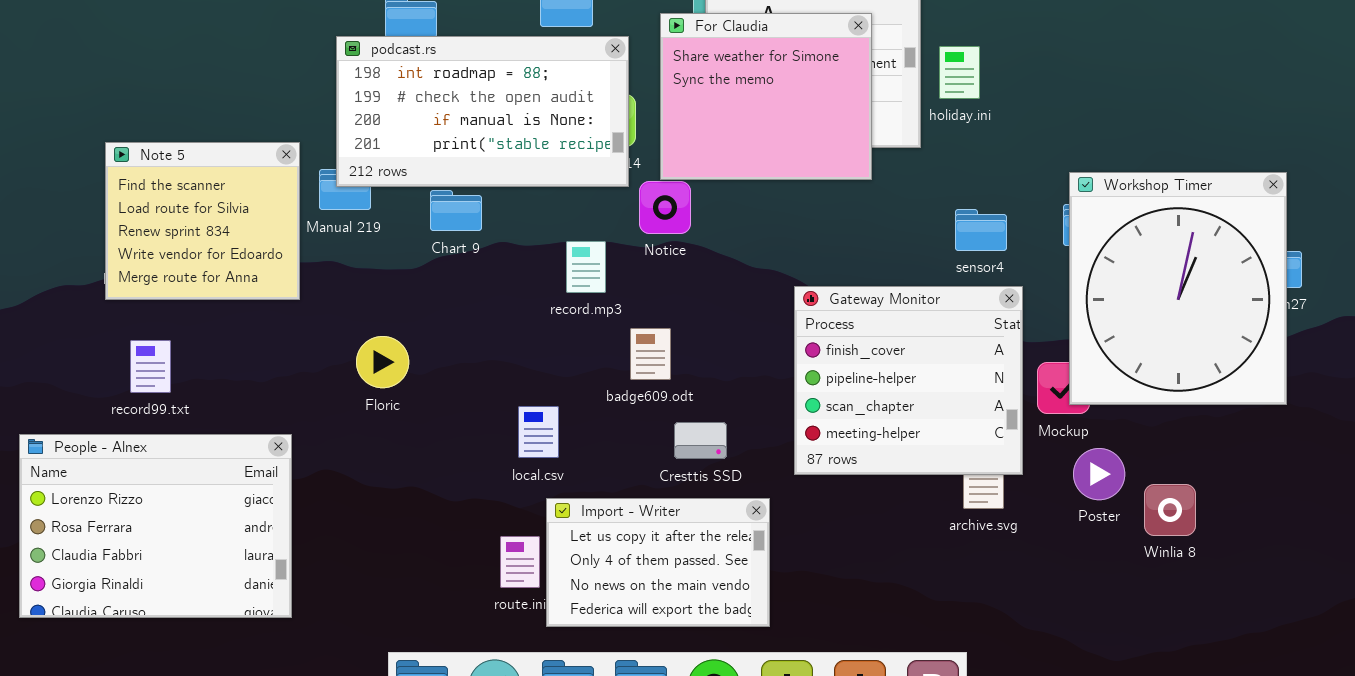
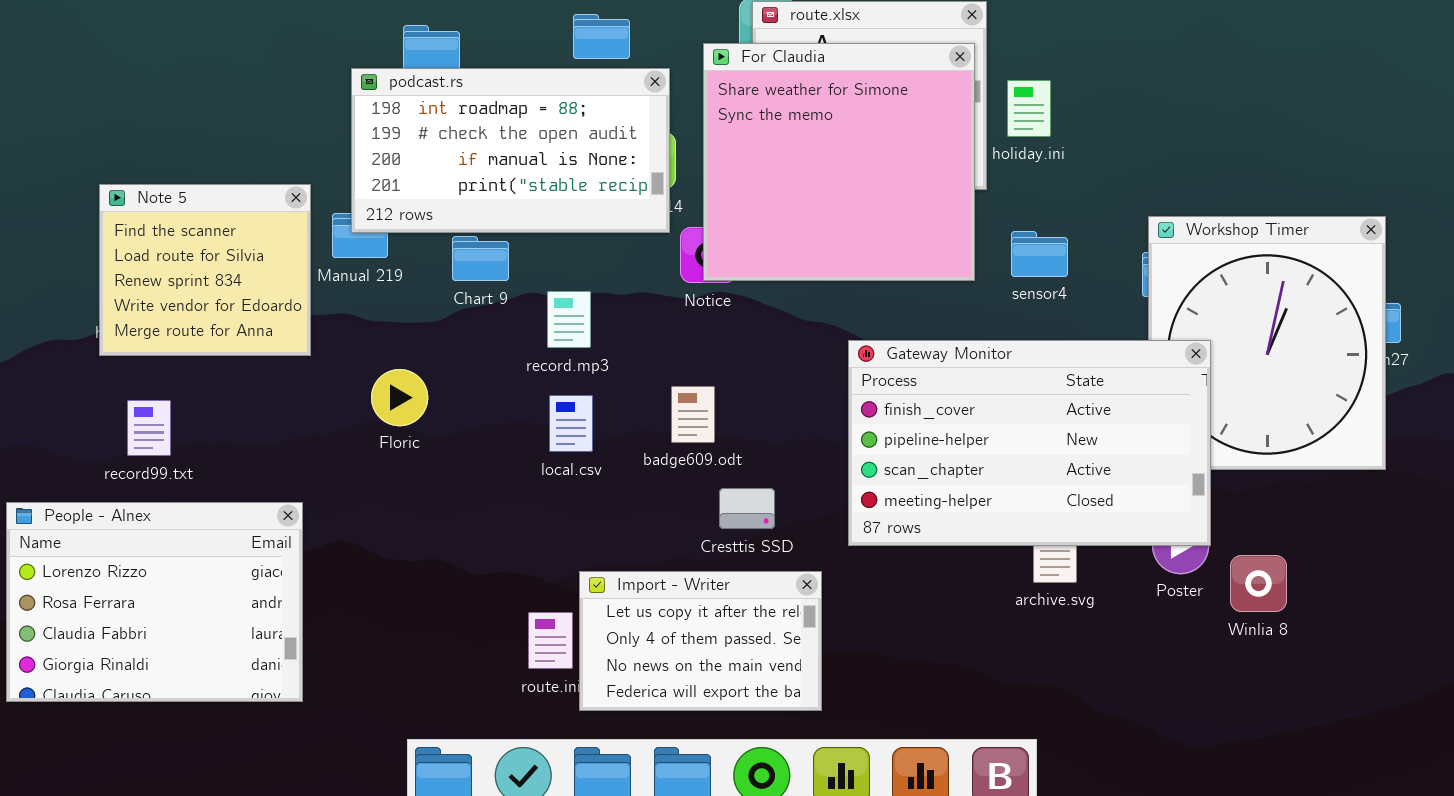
For Claudia: [660,13,872,180] -> [703,43,975,281], resized
sensor4: [955,209,1007,251] -> [1011,231,1068,277], moved
record.mp3: [566,241,606,293] -> [547,291,591,348], moved
Gateway Monitor: [794,286,1023,475] -> [848,340,1211,546], resized
Floric: [356,336,409,388] -> [371,369,428,426], moved
local.csv: [518,406,559,458] -> [549,395,593,452], moved

